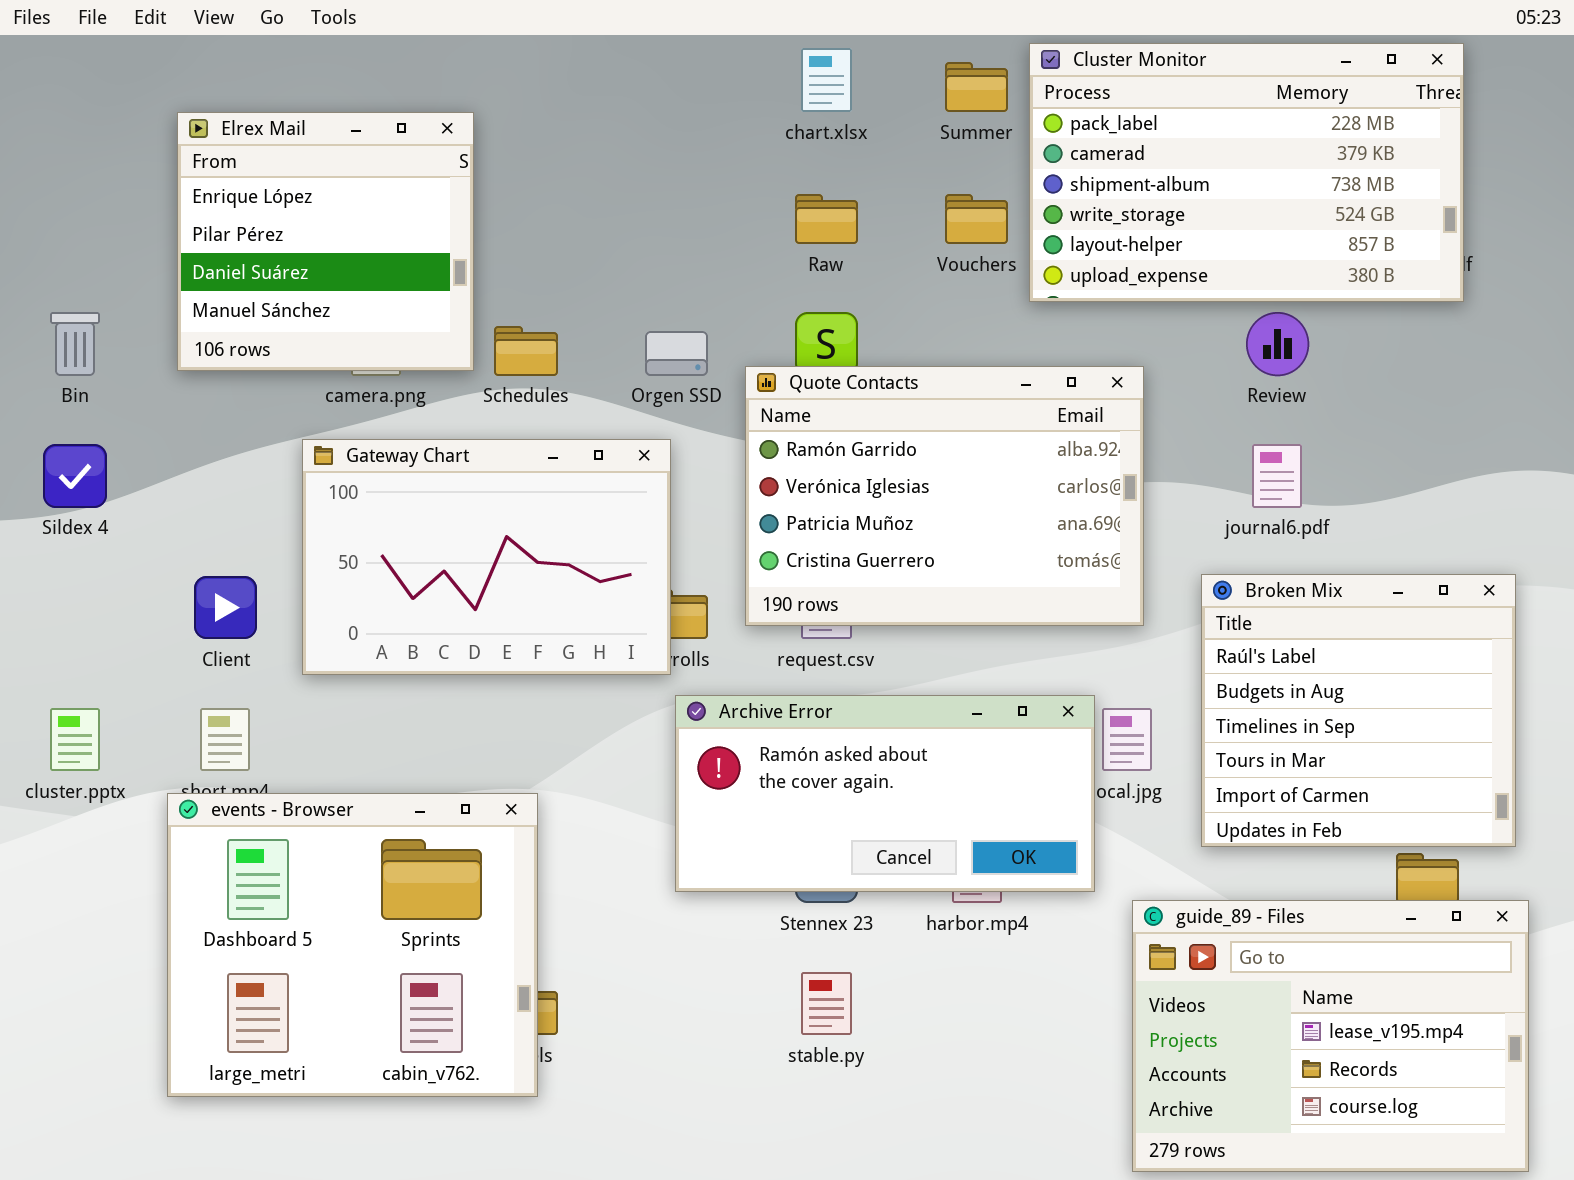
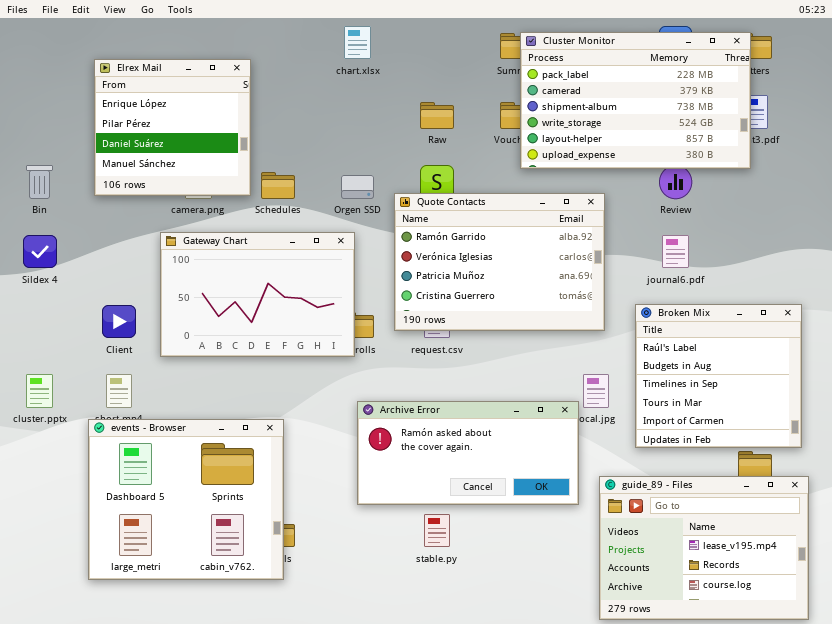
Cluster Monitor: [1029,43,1464,302] -> [520,32,751,169], moved
chart.xlsx: [801,48,852,112] -> [344,26,371,59], moved
Archive Error: [675,695,1095,892] -> [357,401,579,505], moved

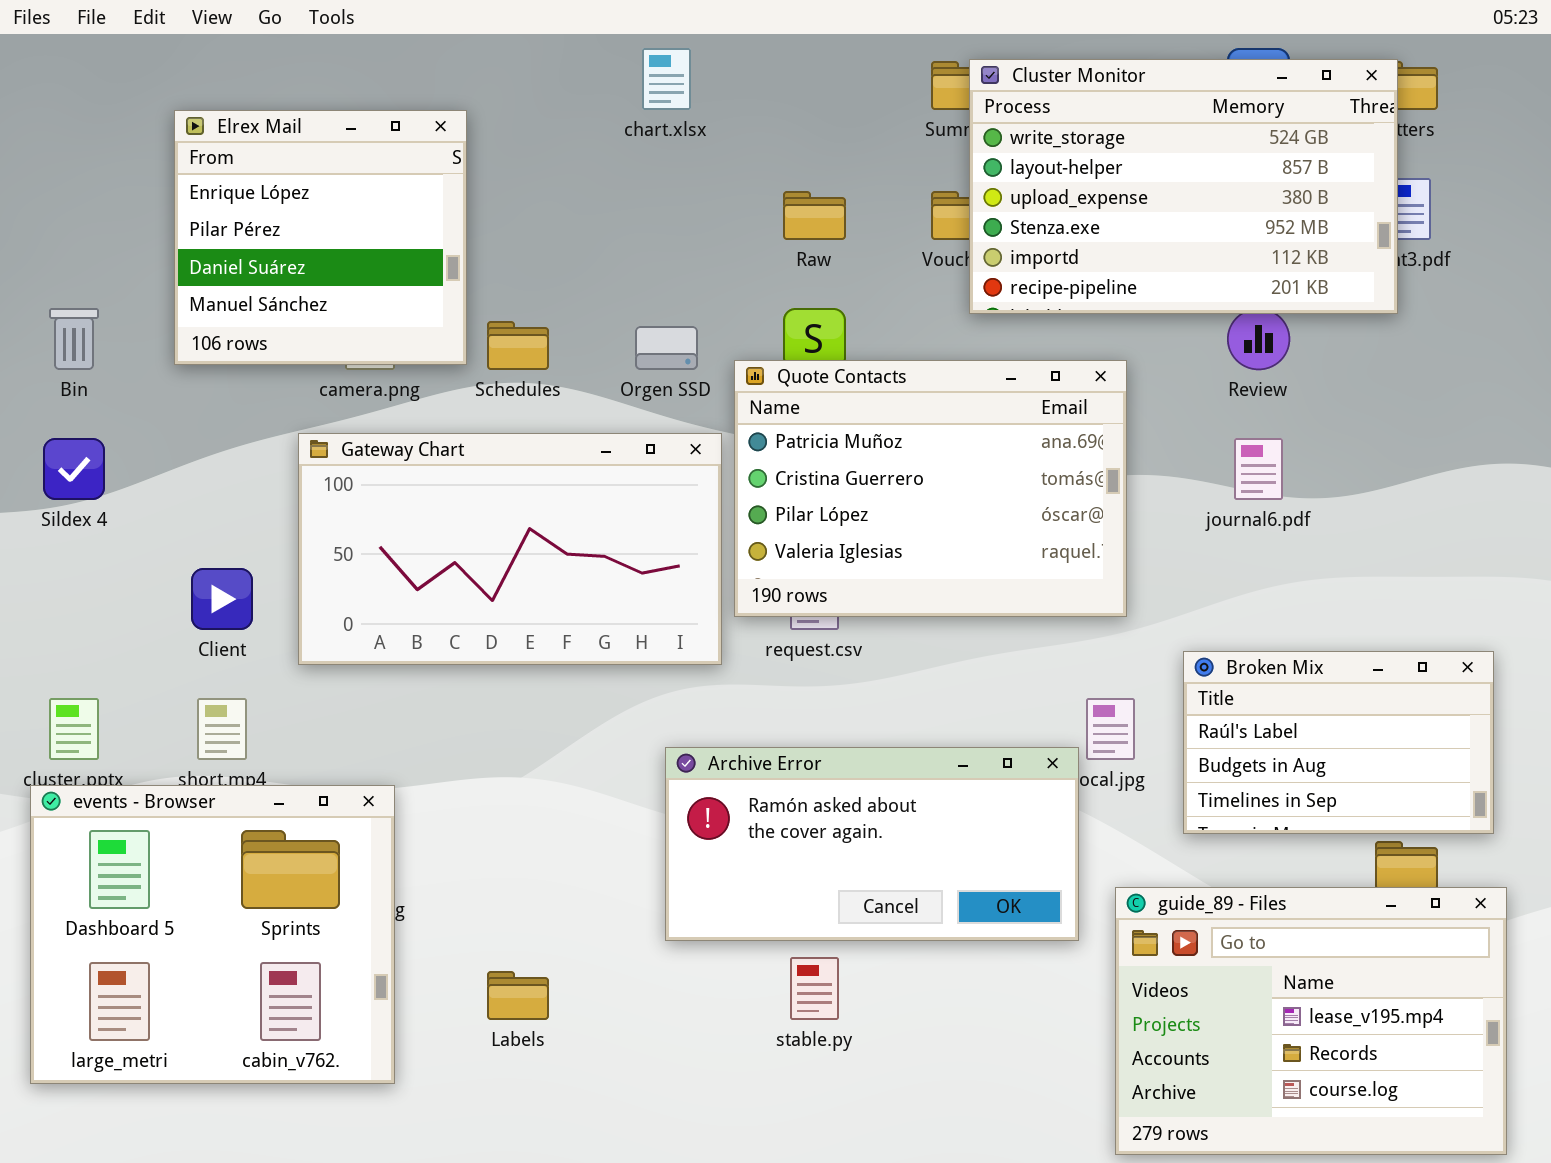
Cluster Monitor: [520,32,751,169] -> [969,59,1398,314], scrolled down 3 rows
Quote Contacts: [394,193,605,331] -> [734,360,1127,617], scrolled down 2 rows
Gateway Chart: [160,232,355,357] -> [298,433,722,665], resized
Broken Mix: [635,304,802,448] -> [1183,651,1494,834], resized
events - Browser: [88,419,284,580] -> [30,785,395,1084], moved

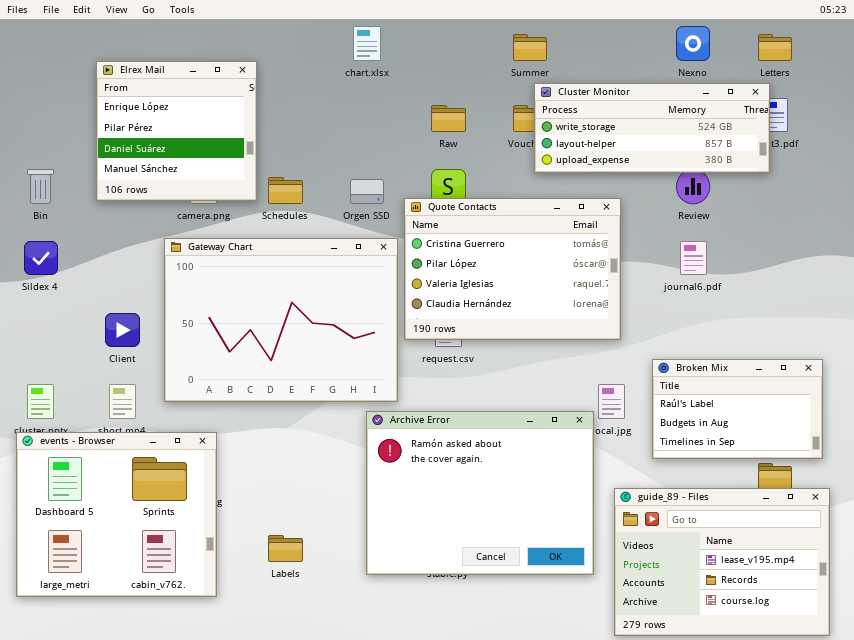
Cluster Monitor: [969,59,1398,314] -> [534,83,770,173], resized
Quote Contacts: [734,360,1127,617] -> [404,198,621,340], scrolled down 1 row
Gateway Chart: [298,433,722,665] -> [164,238,398,402], resized
Archive Error: [665,747,1079,941] -> [366,411,594,575], resized

